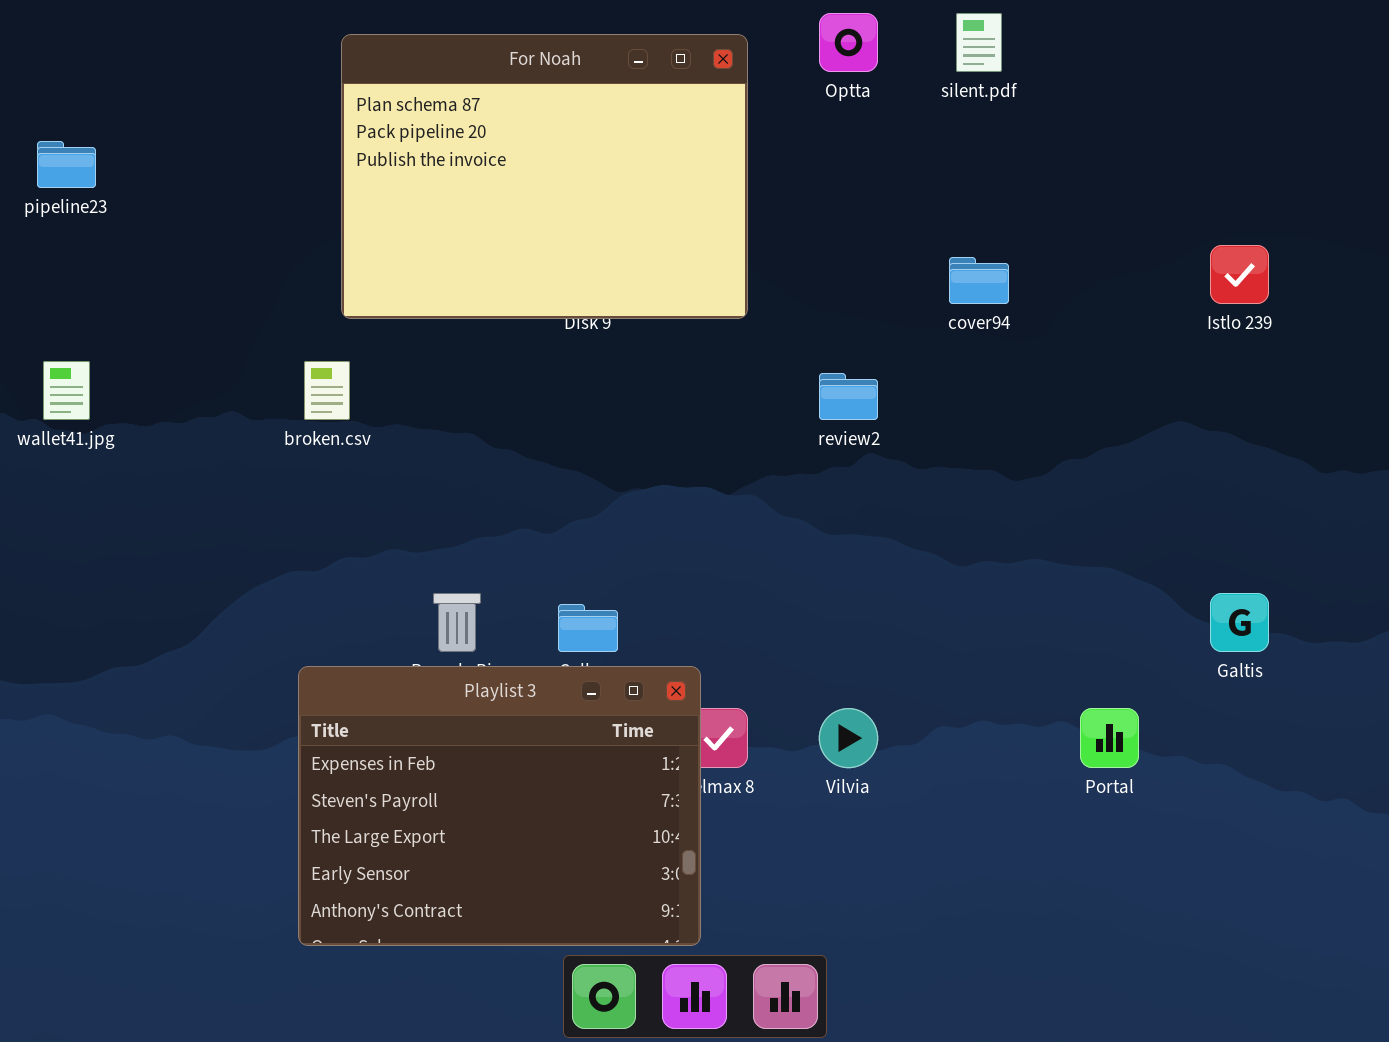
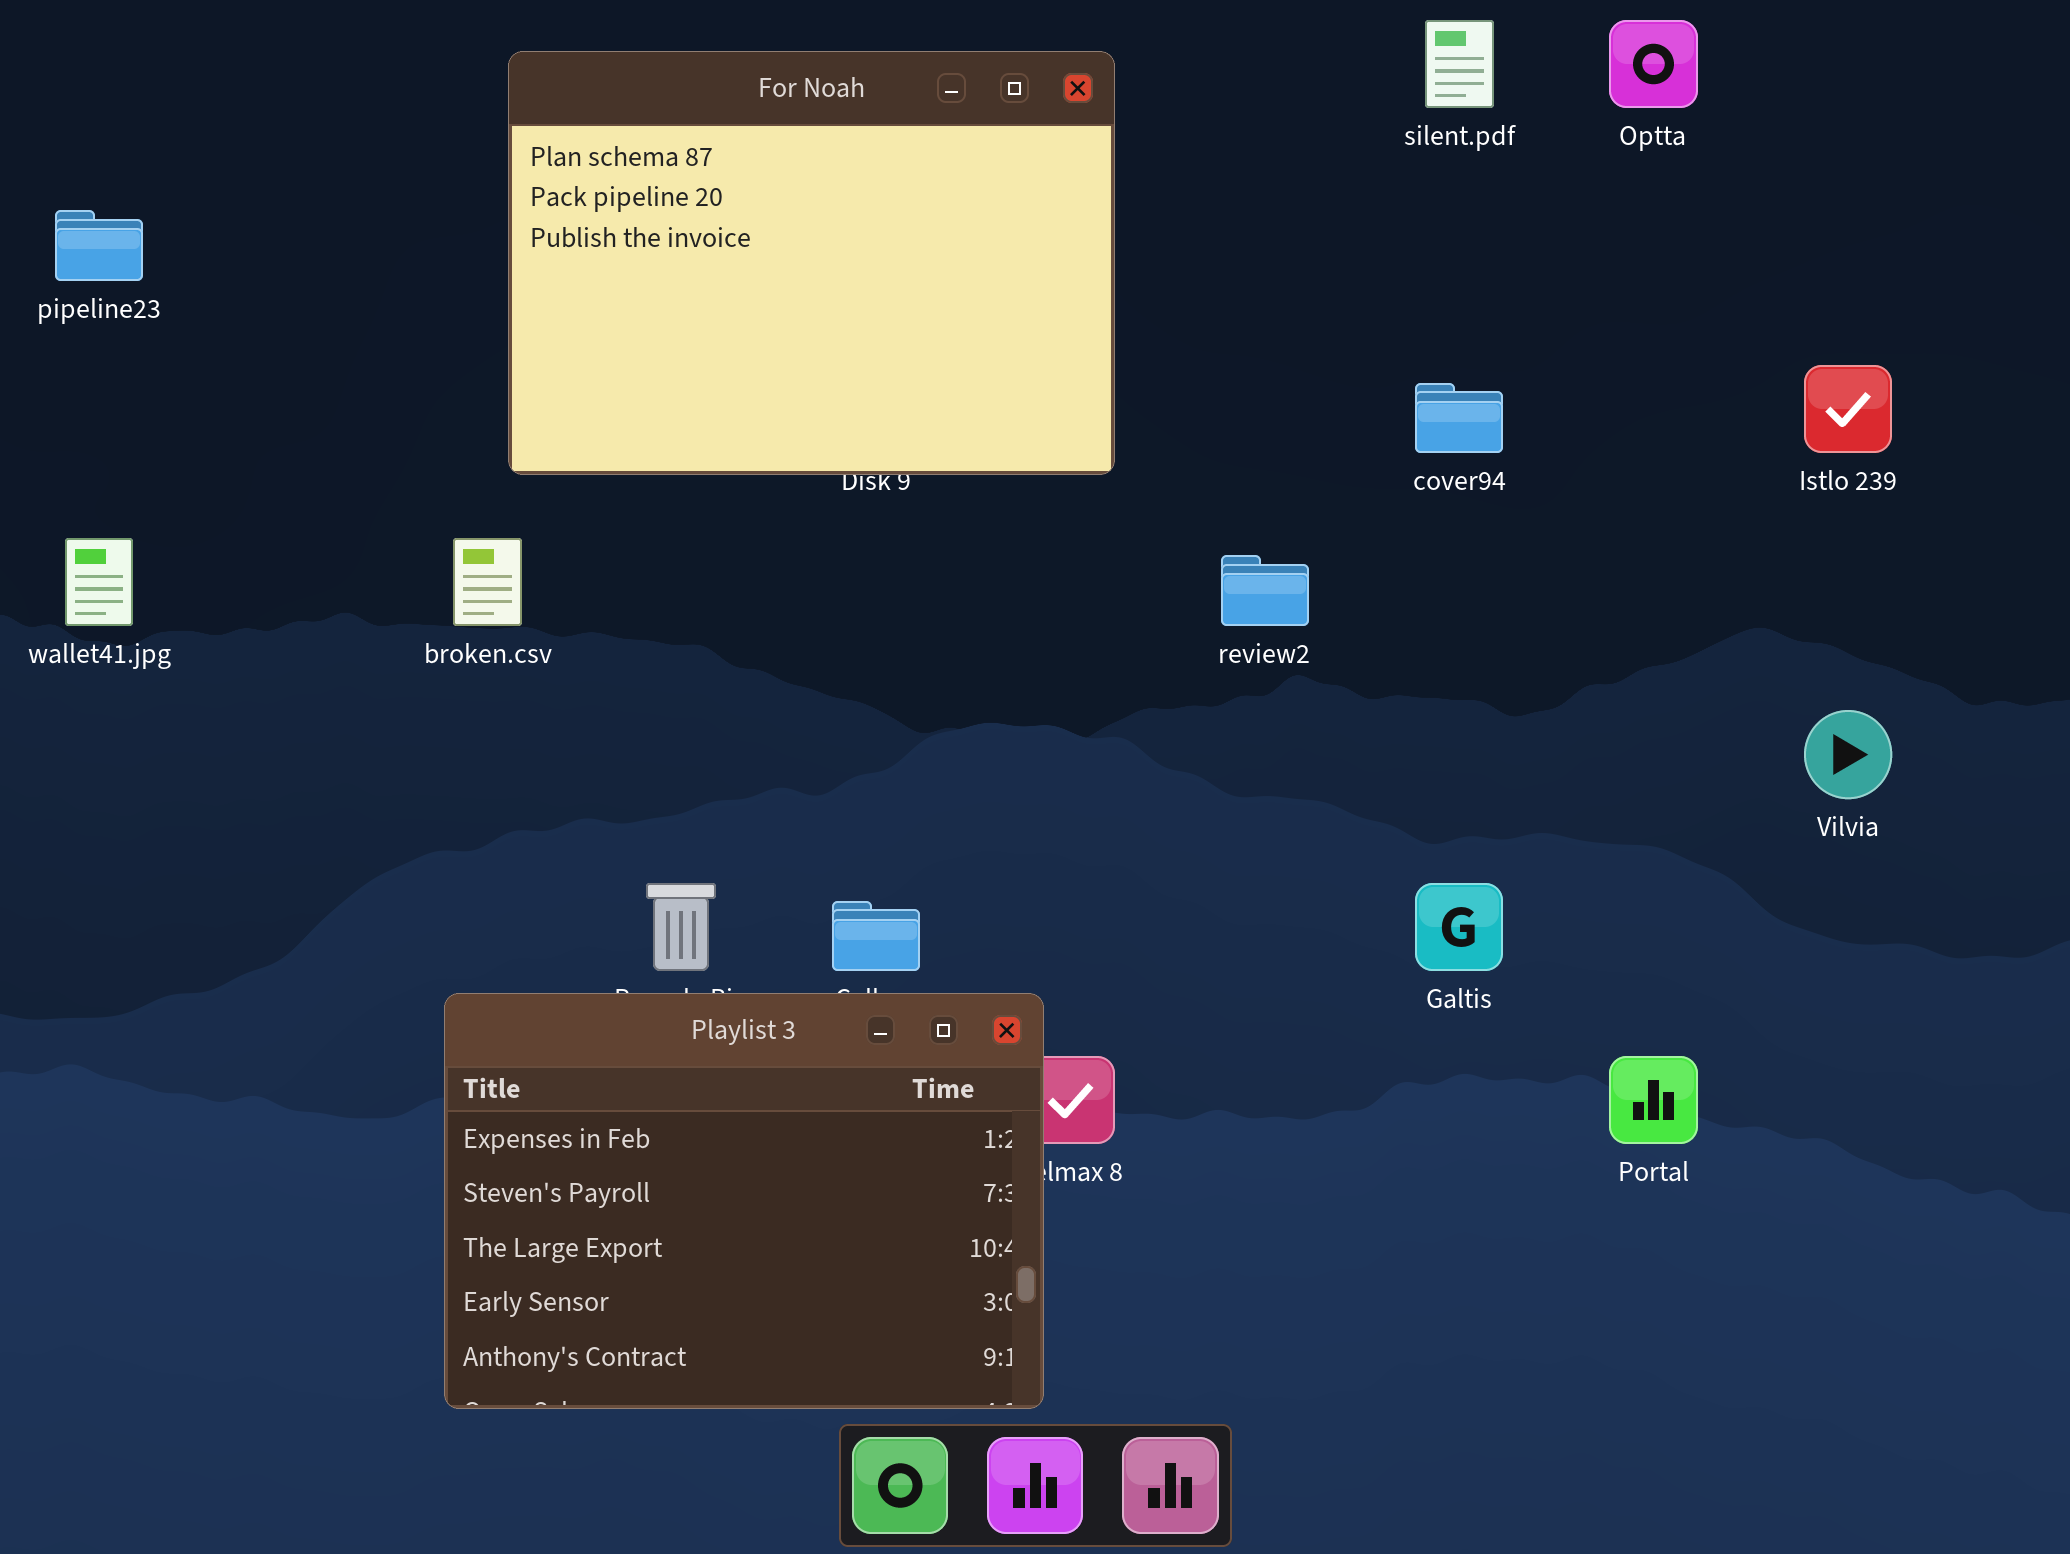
Optta: [819,13,878,72] -> [1609,20,1698,108], moved
Galtis: [1210,593,1269,652] -> [1415,883,1503,971], moved
Vilvia: [819,708,878,768] -> [1804,710,1892,799], moved

